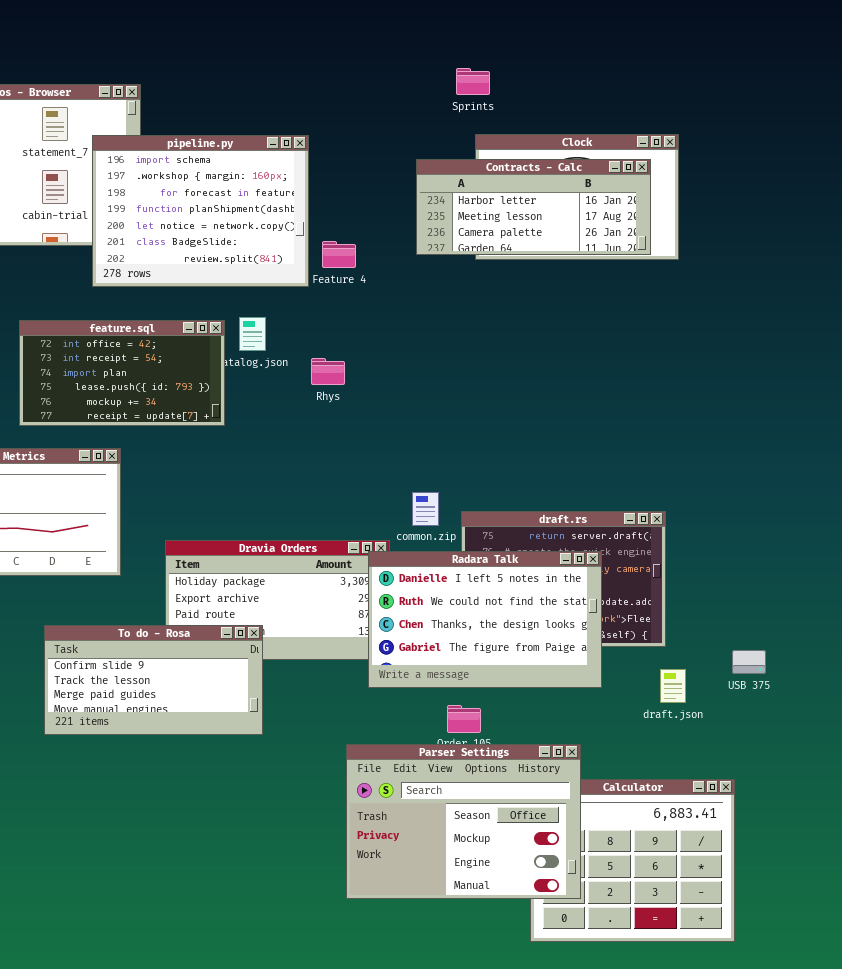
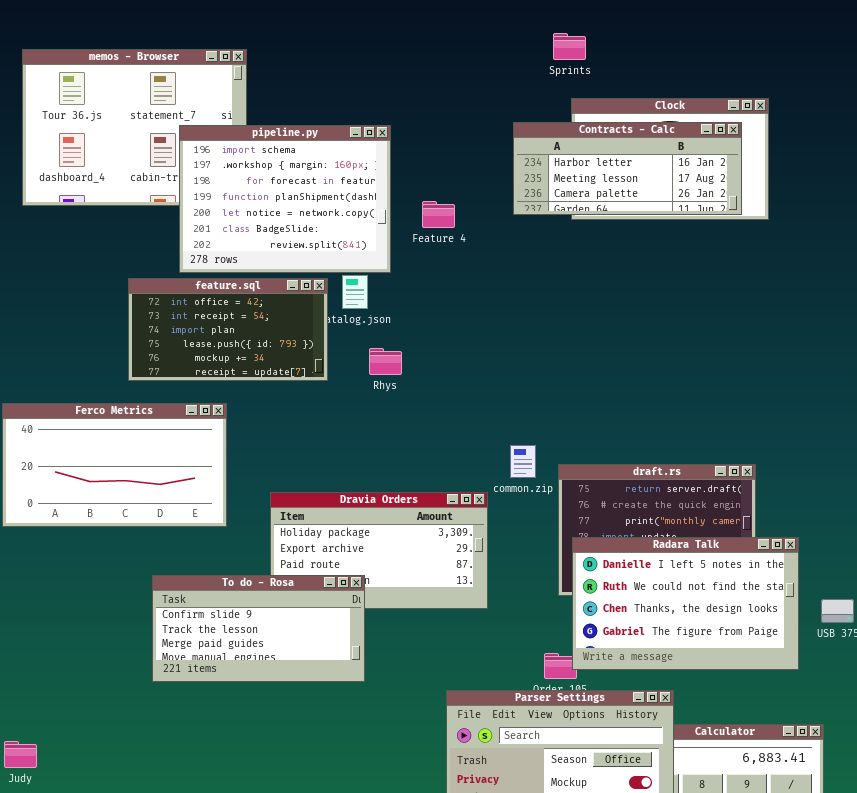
pipeline.py: [92,135,309,287] -> [179,125,391,273], moved
Rhys: [311,358,345,385] -> [369,348,402,375], moved
Radara Talk: [368,551,602,688] -> [572,537,799,670], moved

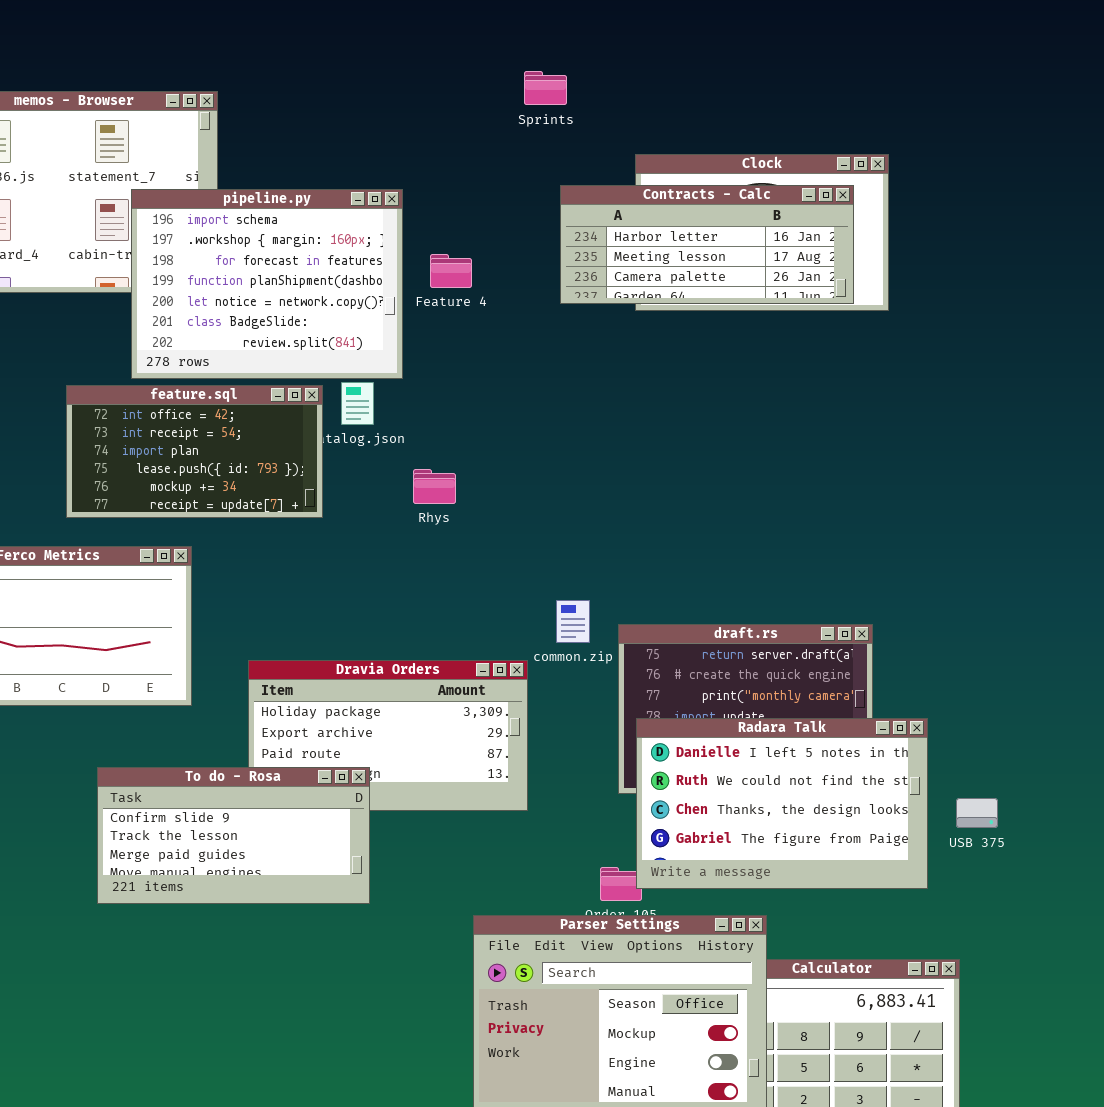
Sprints: [553,33,586,60] -> [524,71,567,105], moved
Feature 4: [422,201,455,228] -> [430,254,472,288], moved
Rhys: [369,348,402,375] -> [413,469,456,504], moved

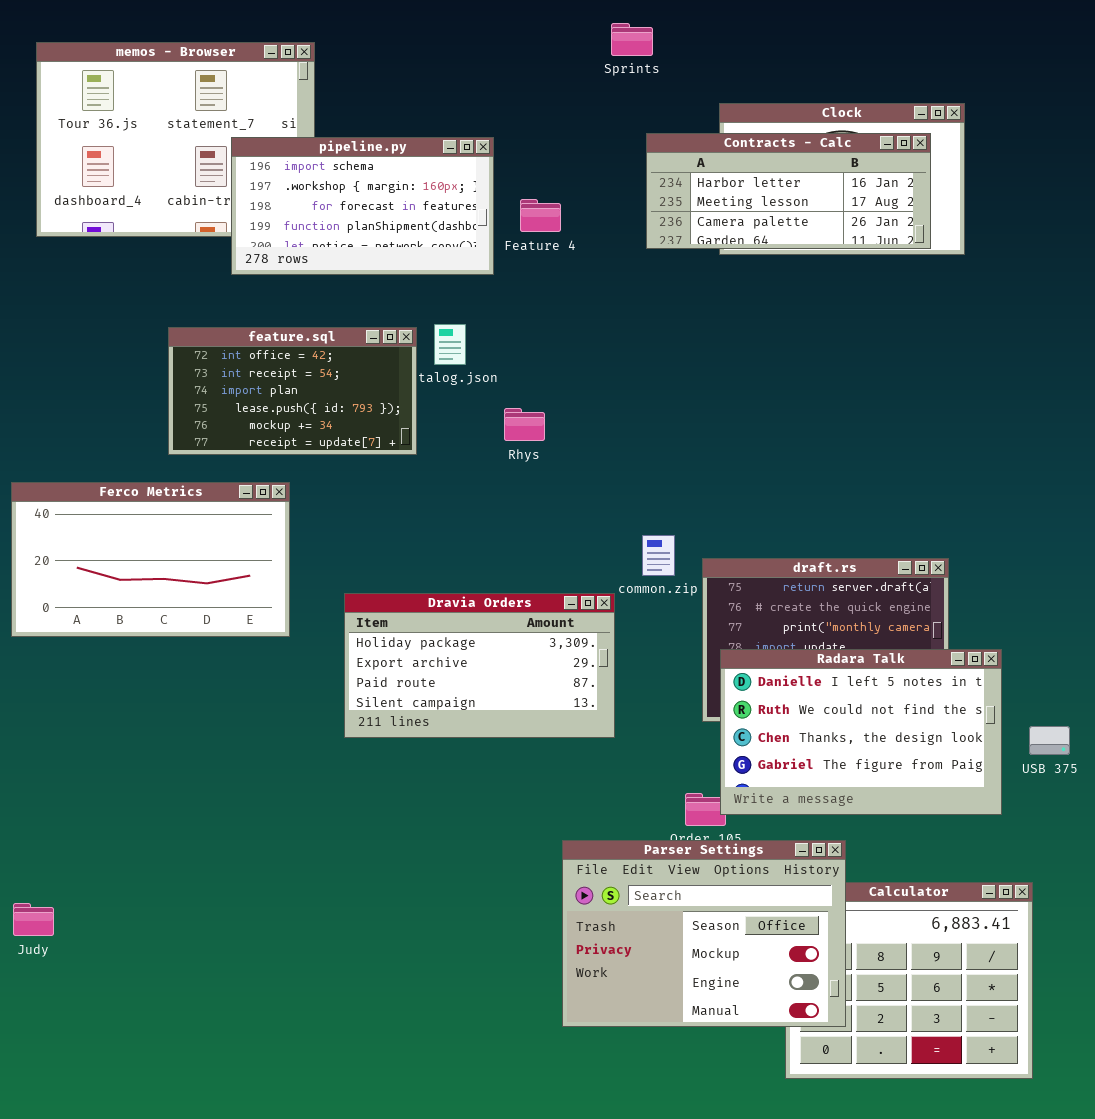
pipeline.py: [131,189,403,379] -> [231,137,494,275], resized
To do - Rosa: [97,767,370,904] -> none, closed

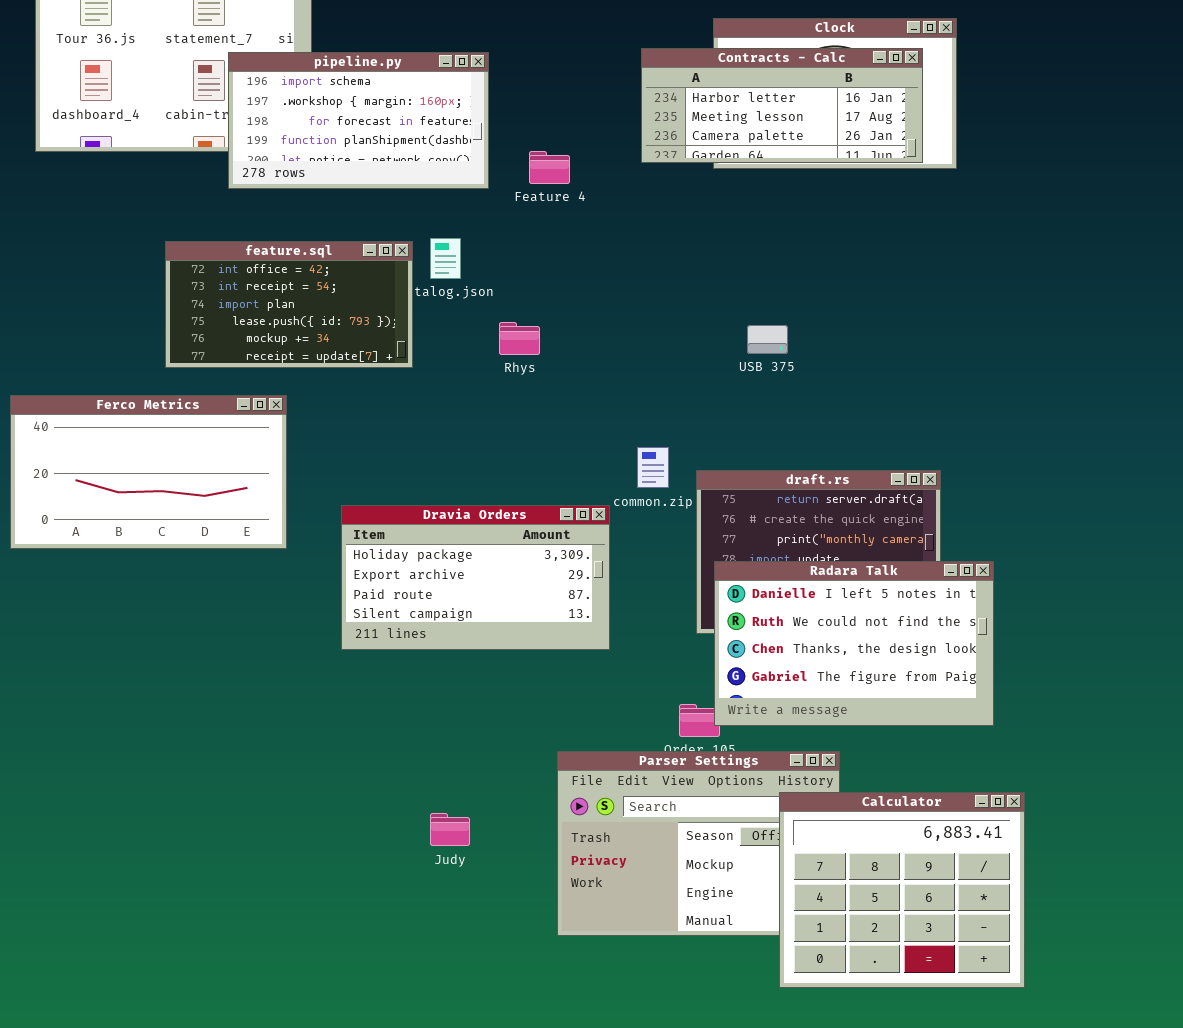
Feature 4: [520,199,561,232] -> [529,151,570,184], moved
USB 375: [1029,726,1070,755] -> [747,325,788,354], moved
Calculator: [785,882,1033,1079] -> [779,792,1025,988], raised
Judy: [13,903,54,936] -> [430,813,470,846], moved

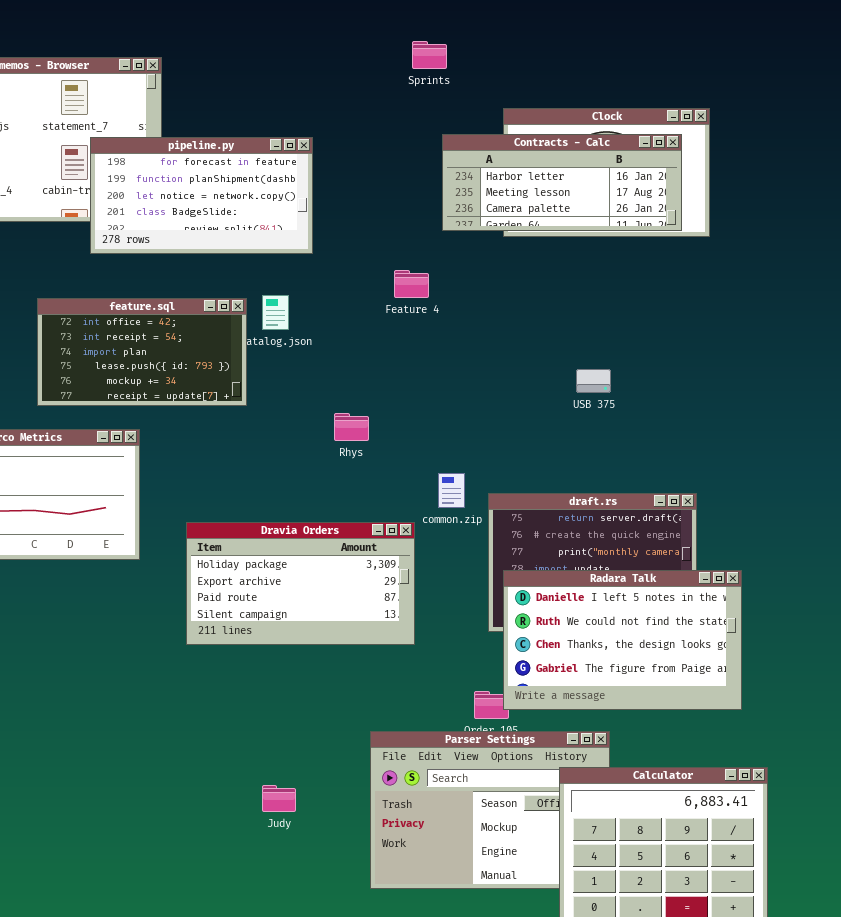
pipeline.py: [228,52,489,189] -> [90,137,313,254], scrolled down 2 rows
Feature 4: [529,151,570,184] -> [394,270,429,298], moved
Rhys: [499,322,540,355] -> [334,413,369,441], moved
USB 375: [747,325,788,354] -> [576,369,611,393], moved

